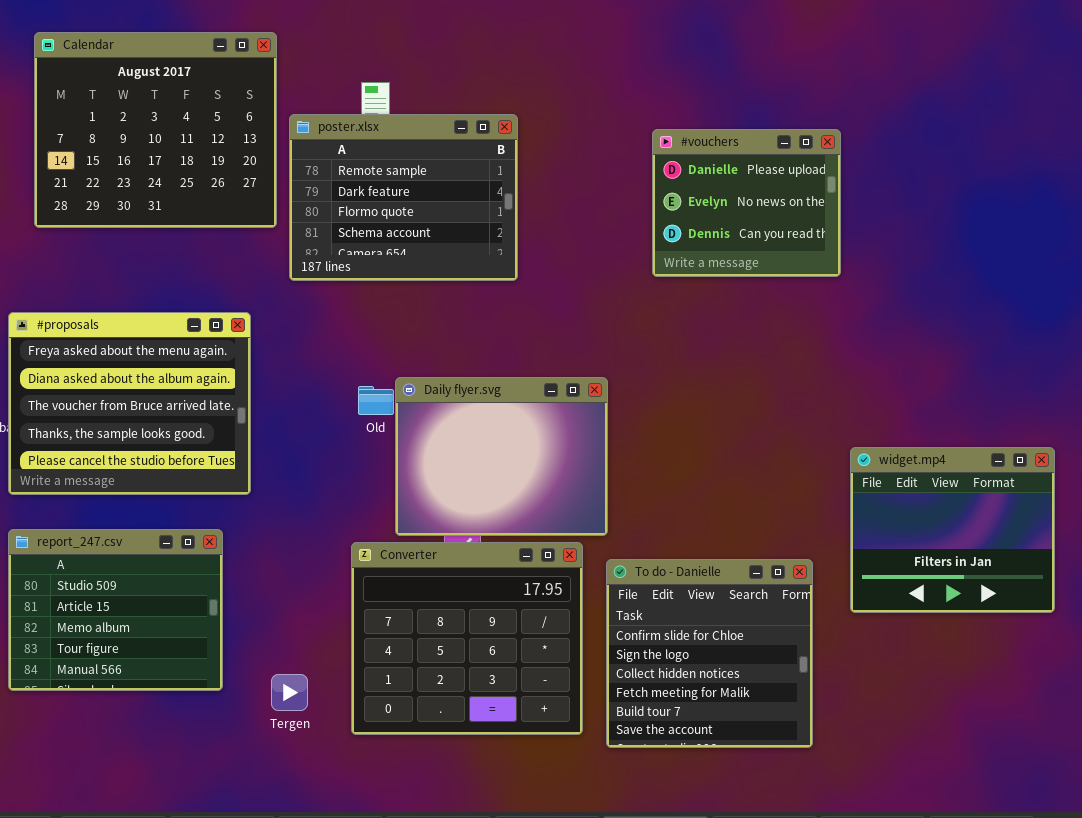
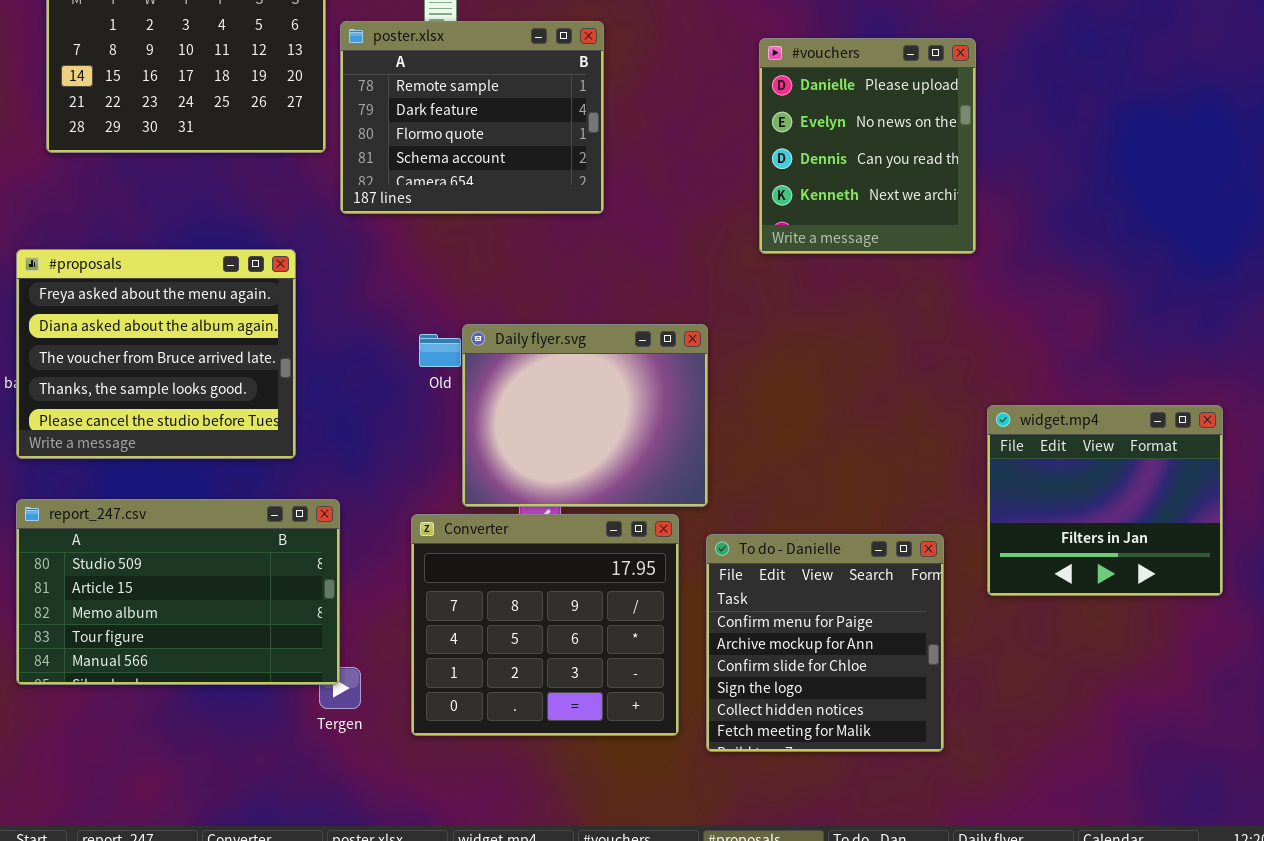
#vouchers: [652,129,841,277] -> [759,38,976,254], resized
report_247.csv: [8,529,223,691] -> [16,499,340,685], resized
To do - Danielle: [606,559,813,748] -> [706,534,944,752], scrolled up 2 rows

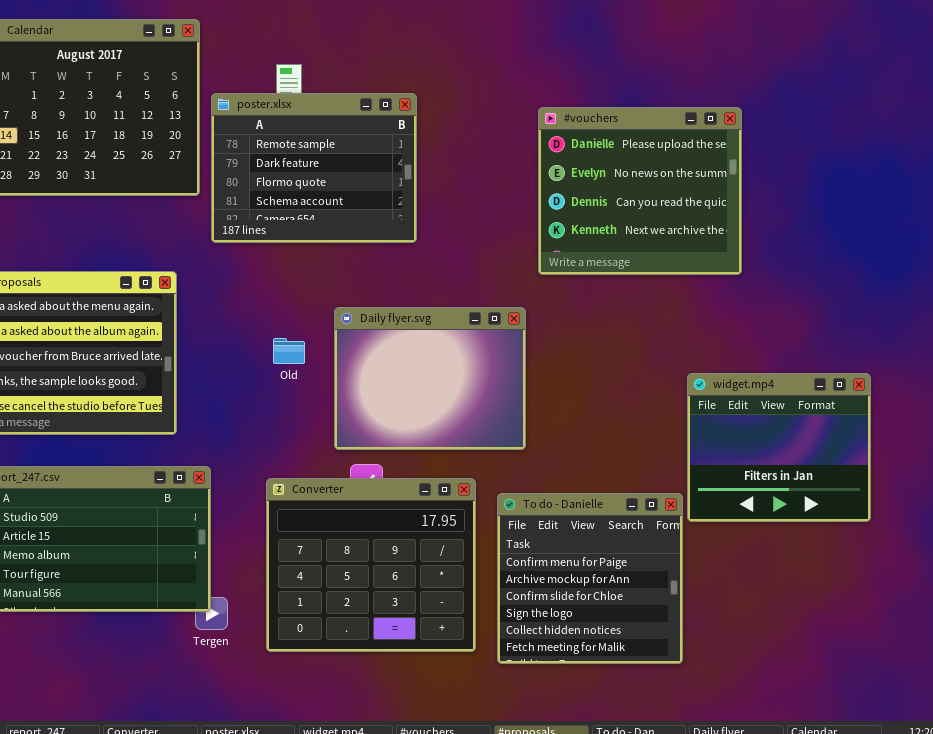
#vouchers: [759,38,976,254] -> [538,107,742,275], resized
Daily flyer.svg: [462,324,708,507] -> [334,307,526,450], moved
widget.mp4: [987,405,1223,596] -> [687,373,871,522], moved

